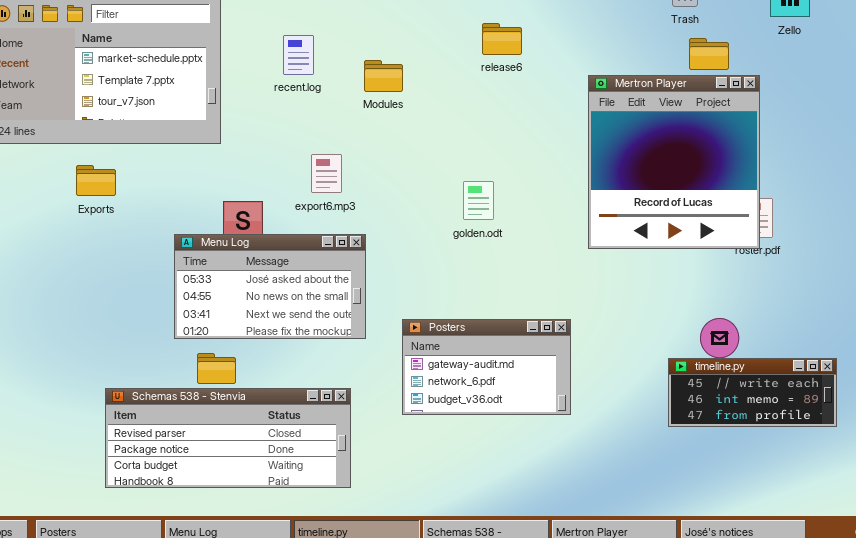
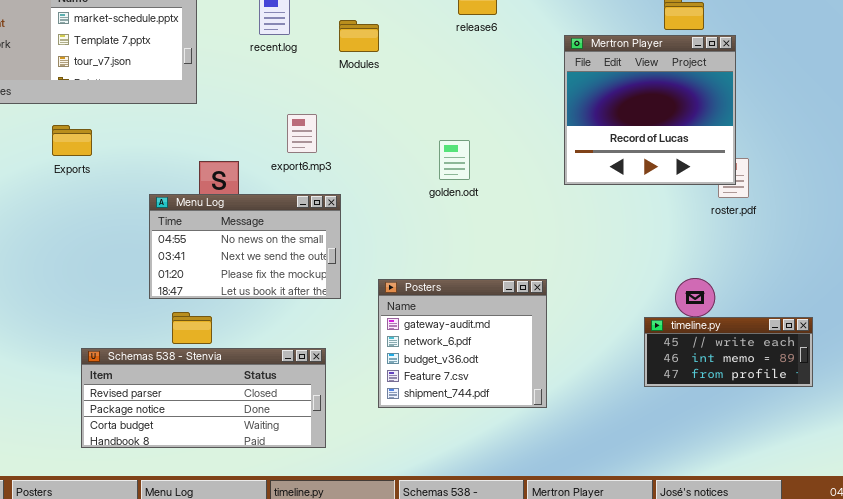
Mertron Player: [588,75,760,249] -> [564,35,736,185], resized
Menu Log: [174,234,366,339] -> [149,194,341,299], scrolled down 1 row
Posters: [402,319,571,415] -> [378,279,547,408], resized

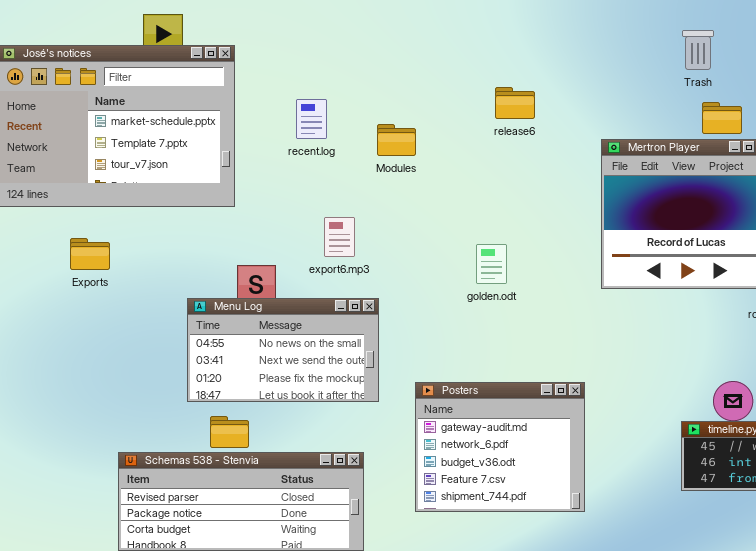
Exports: [52,125,92,156] -> [70,238,110,270], moved

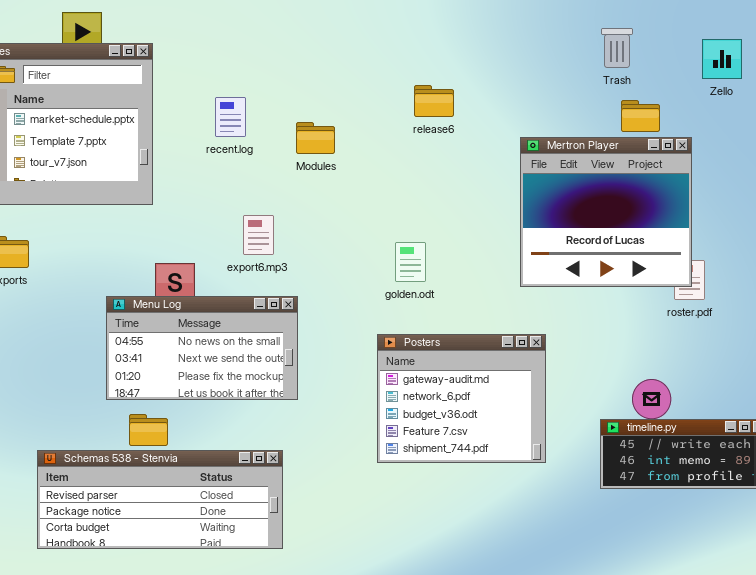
Posters: [415,382,585,512] -> [377,334,546,463], moved

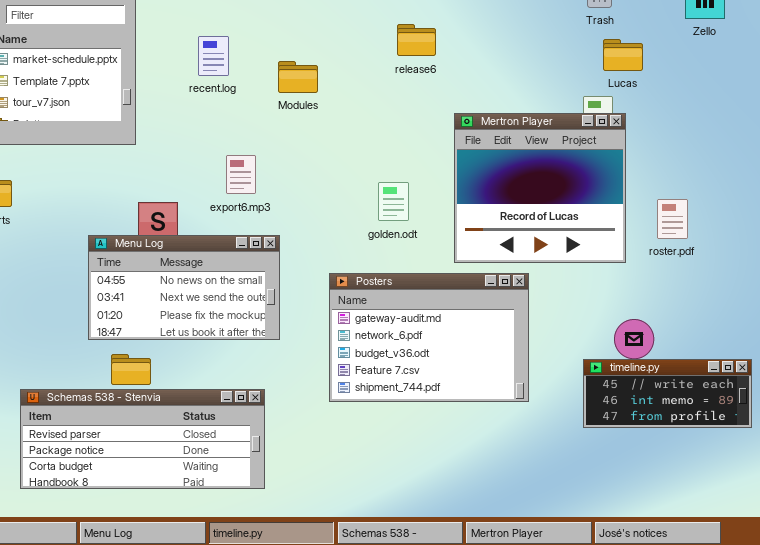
Mertron Player: [520,137,692,287] -> [454,113,626,263], moved
Posters: [377,334,546,463] -> [329,273,529,402], resized

